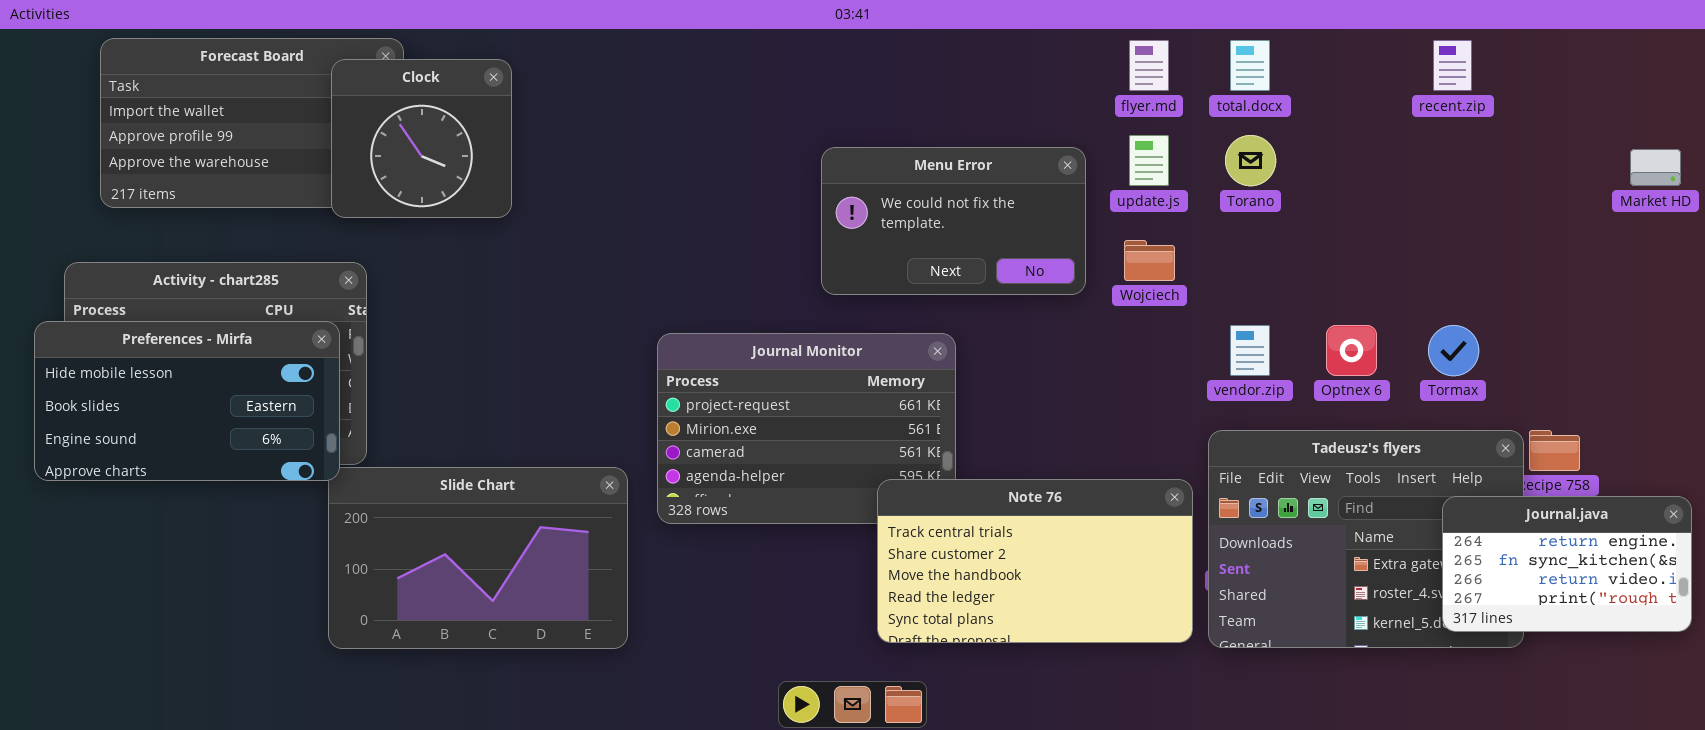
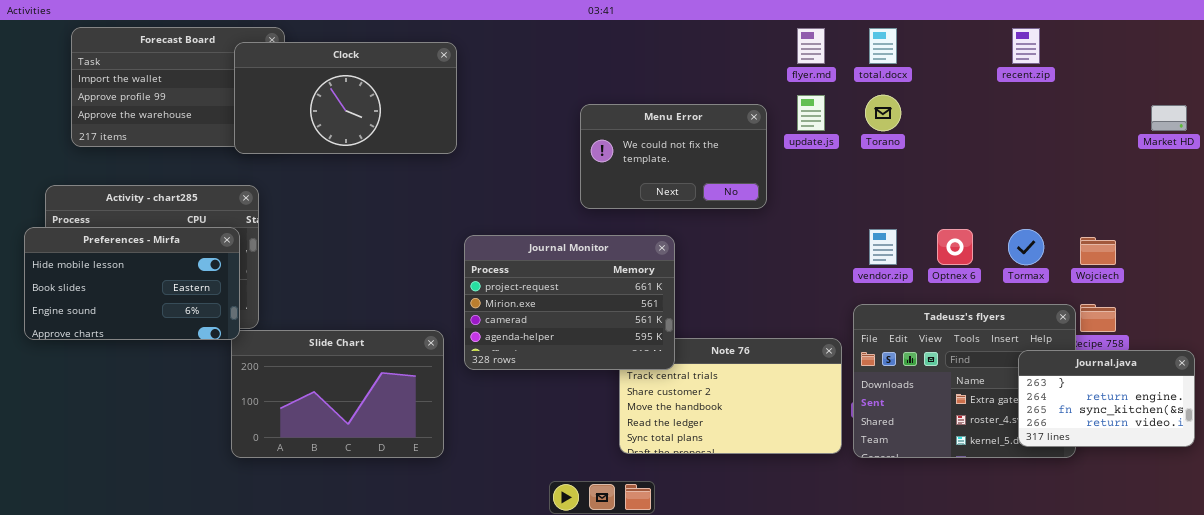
Clock: [331,59,512,218] -> [234,42,457,154], resized
Wojciech: [1124,240,1175,281] -> [1080,237,1116,265], moved
Journal Monitor: [657,333,956,524] -> [464,235,675,370], raised
Journal.java: [1442,496,1692,632] -> [1018,350,1195,447], scrolled up 1 row

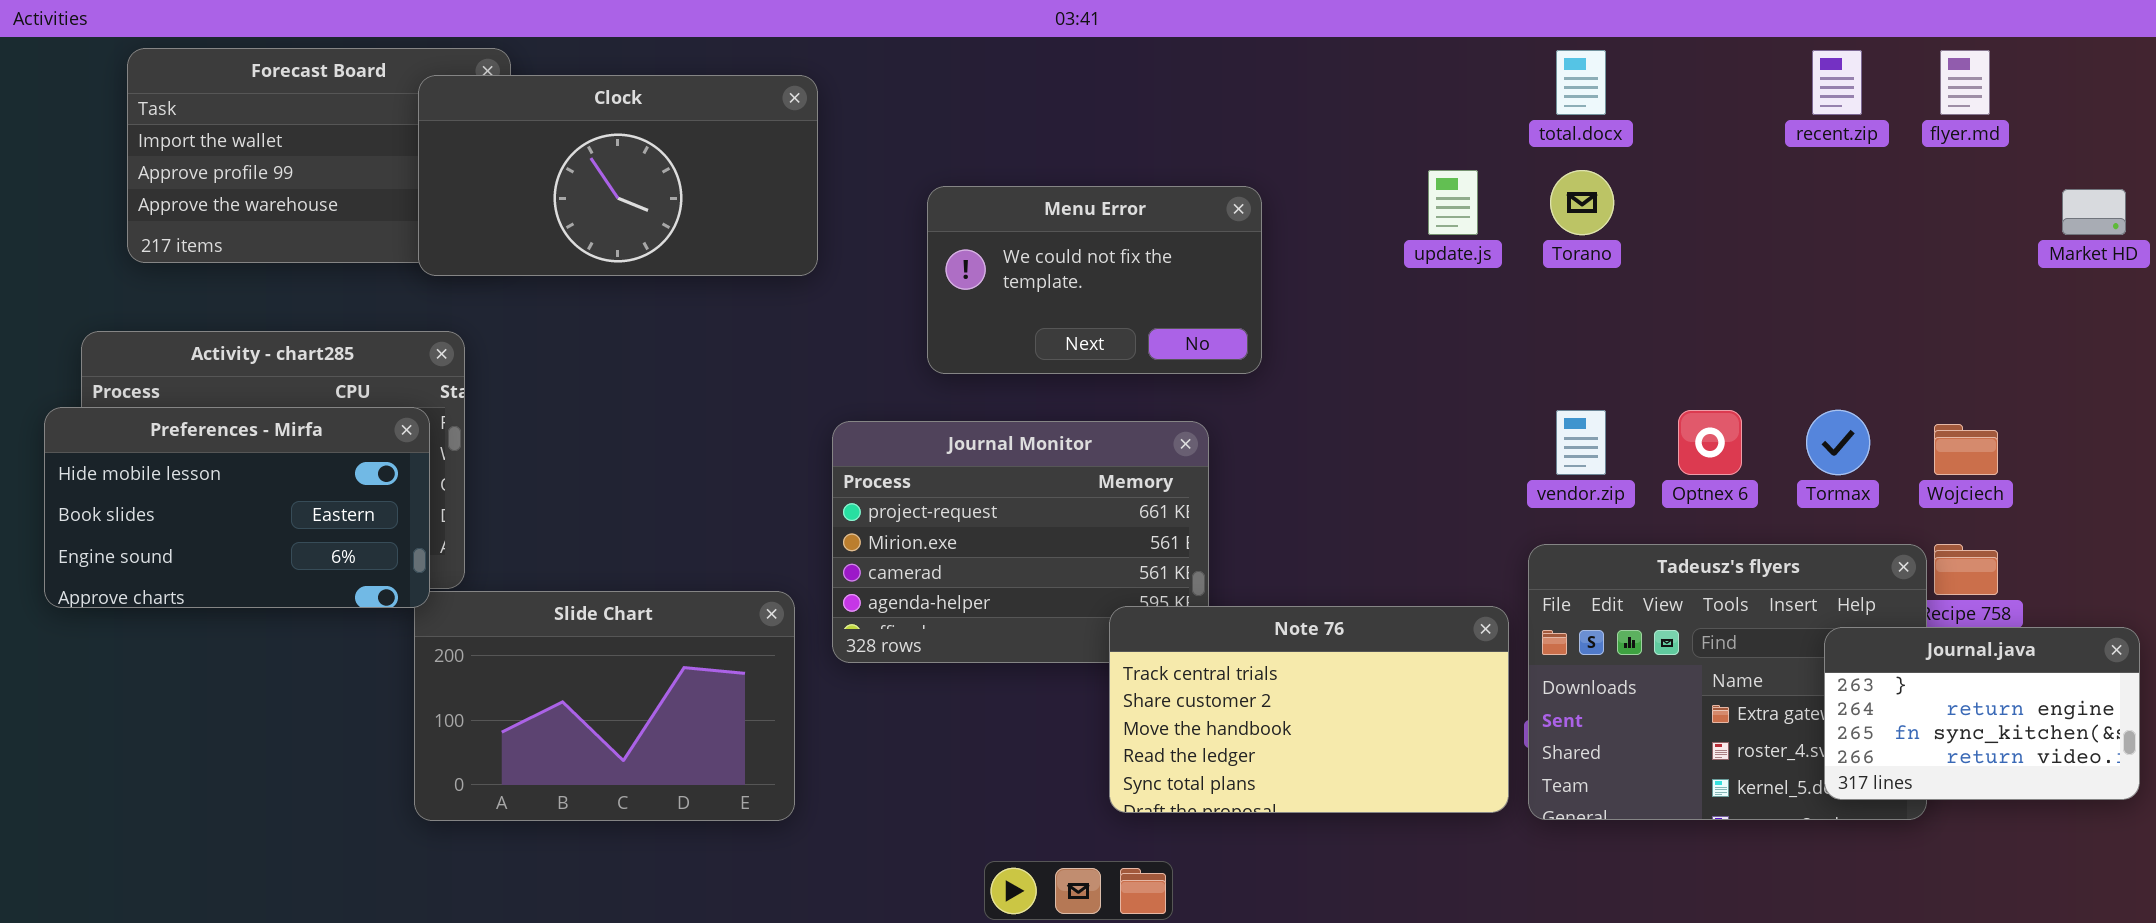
flyer.md: [797,28,825,64] -> [1940,50,1990,115], moved
Menu Error: [580,104,767,209] -> [927,186,1262,374], moved
Note 76: [619,338,842,454] -> [1109,606,1509,813], raised

